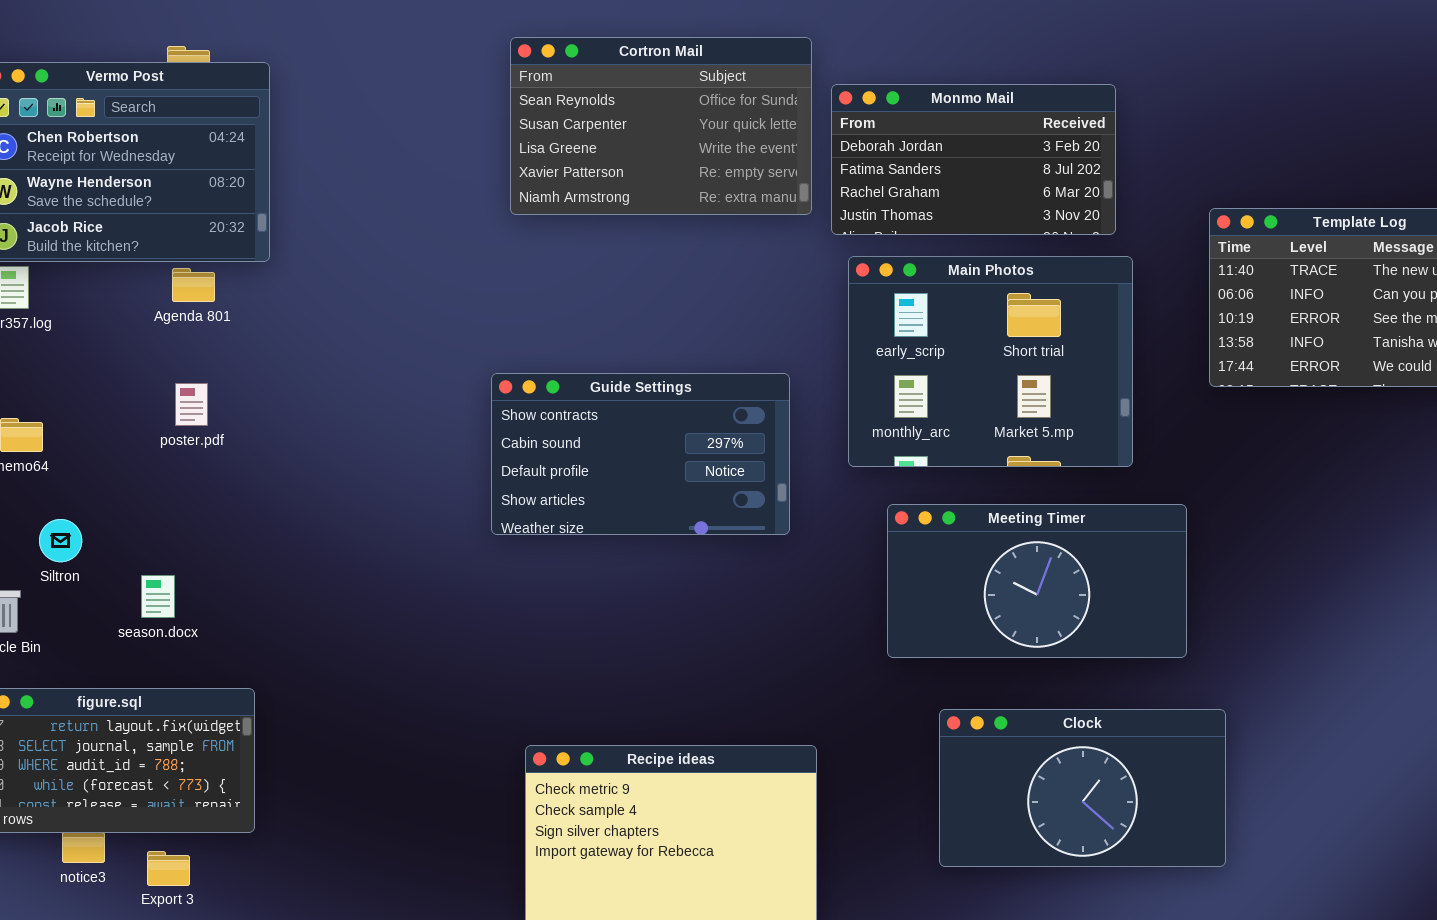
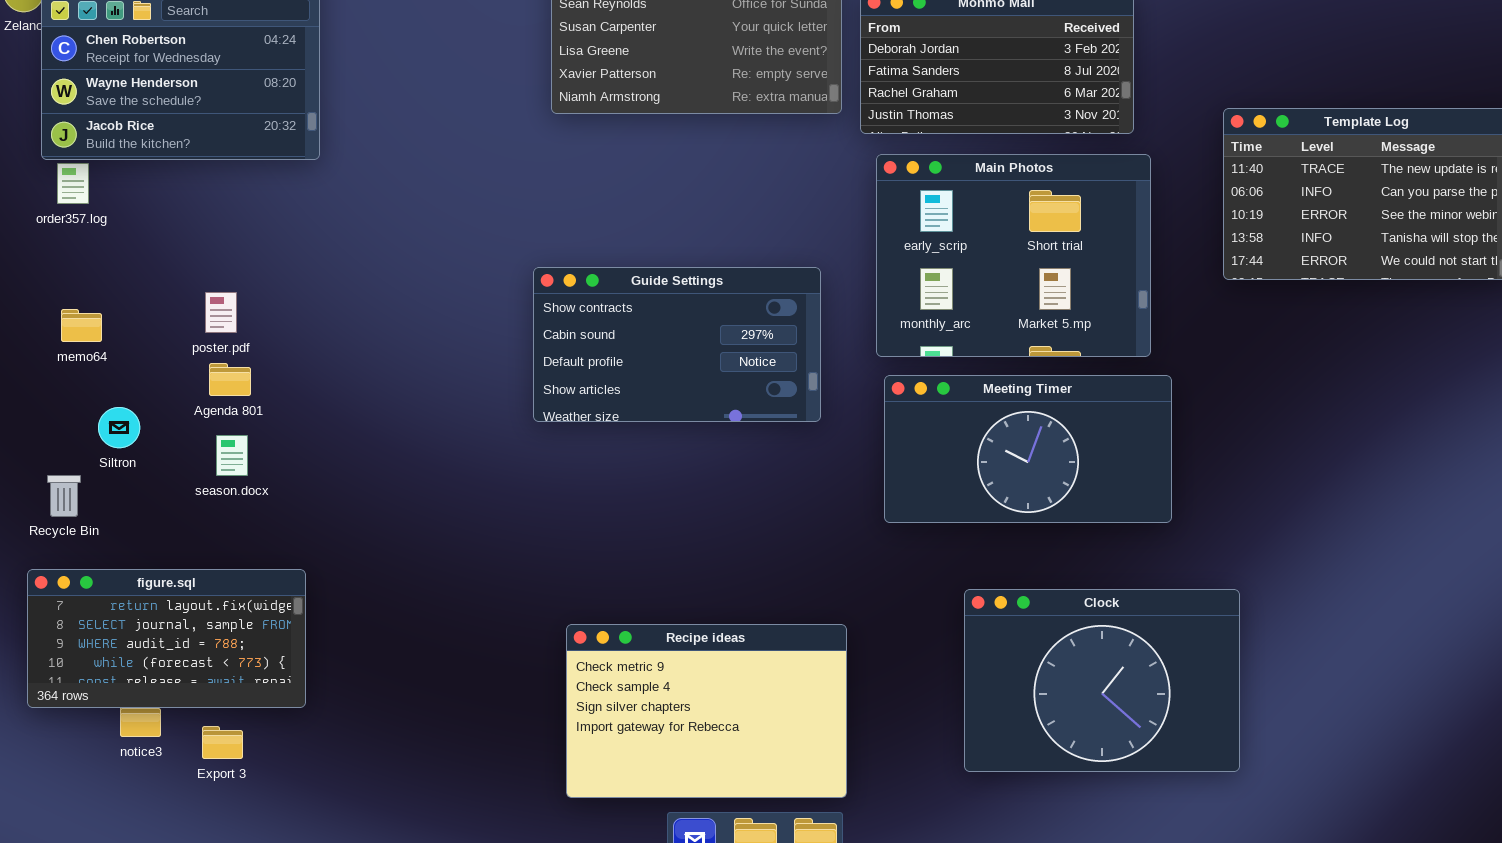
Agenda 801: [172,268,215,302] -> [209,363,251,396], moved
poster.pdf: [175,383,208,426] -> [205,292,237,333], moved
Meeting Timer: [887,504,1187,658] -> [884,375,1172,523], moved
season.docx: [141,575,175,618] -> [216,435,248,476], moved
Clock: [939,709,1226,867] -> [964,589,1240,772], resized

